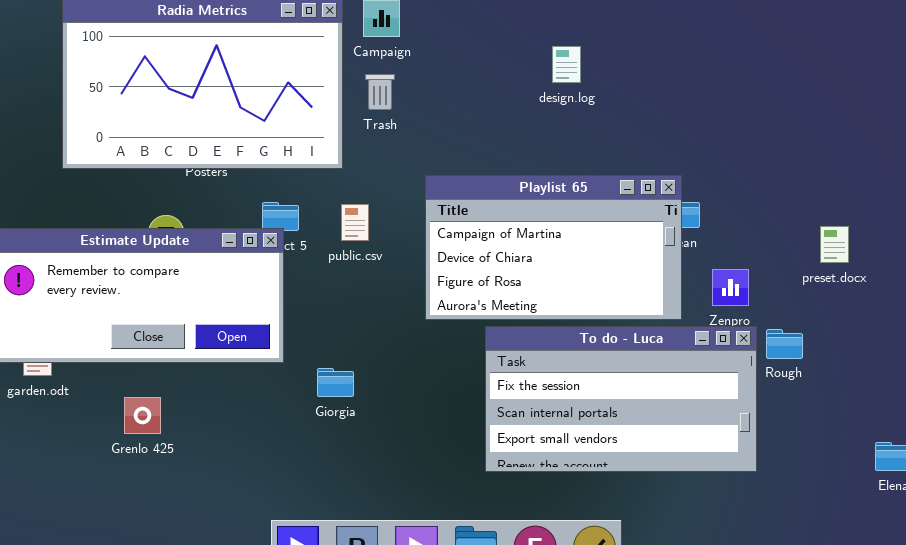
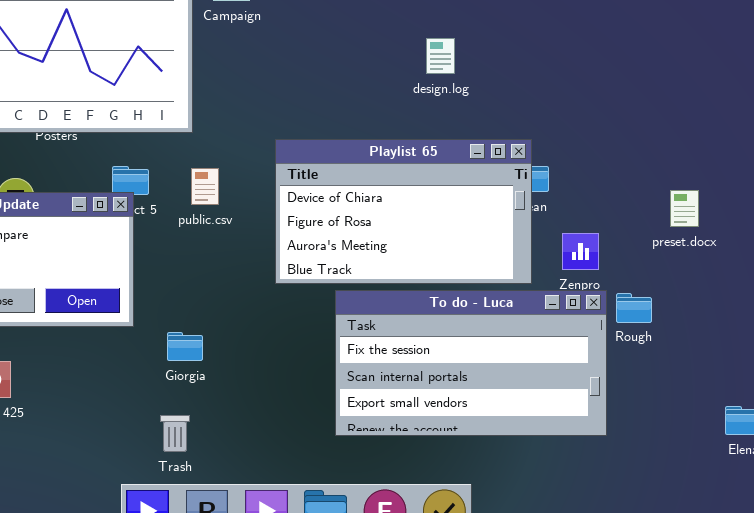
design.log: [552,46,581,83] -> [426,38,455,74], moved
Trash: [365,74,395,110] -> [160,415,190,452], moved
Playlist 65: [425,175,682,320] -> [275,139,532,284], scrolled down 1 row

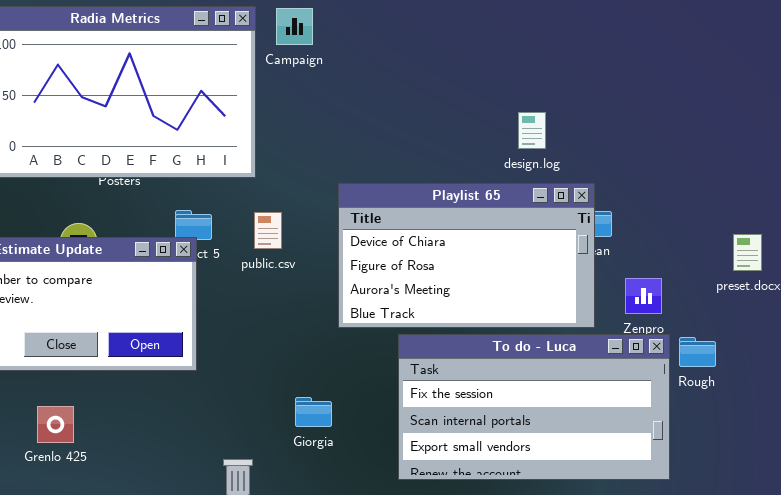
design.log: [426,38,455,74] -> [518,112,546,149], moved
Giorgia: [167,332,203,361] -> [295,397,332,427], moved

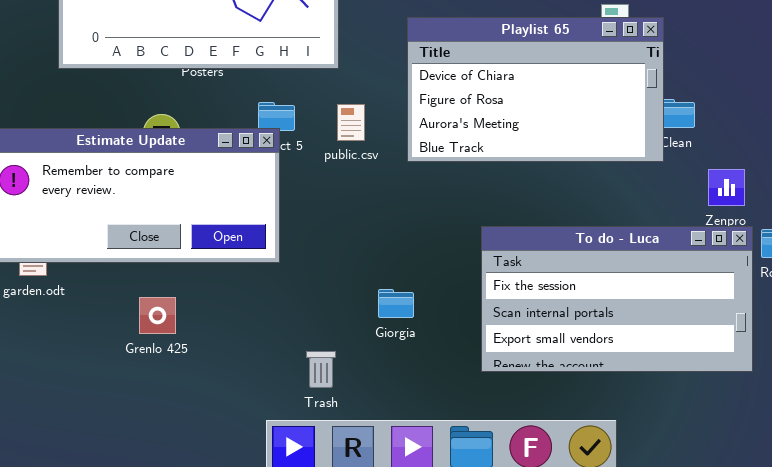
Playlist 65: [338,183,595,328] -> [407,17,664,162], moved
Grenlo 425: [37,406,74,443] -> [139,297,176,334], moved

